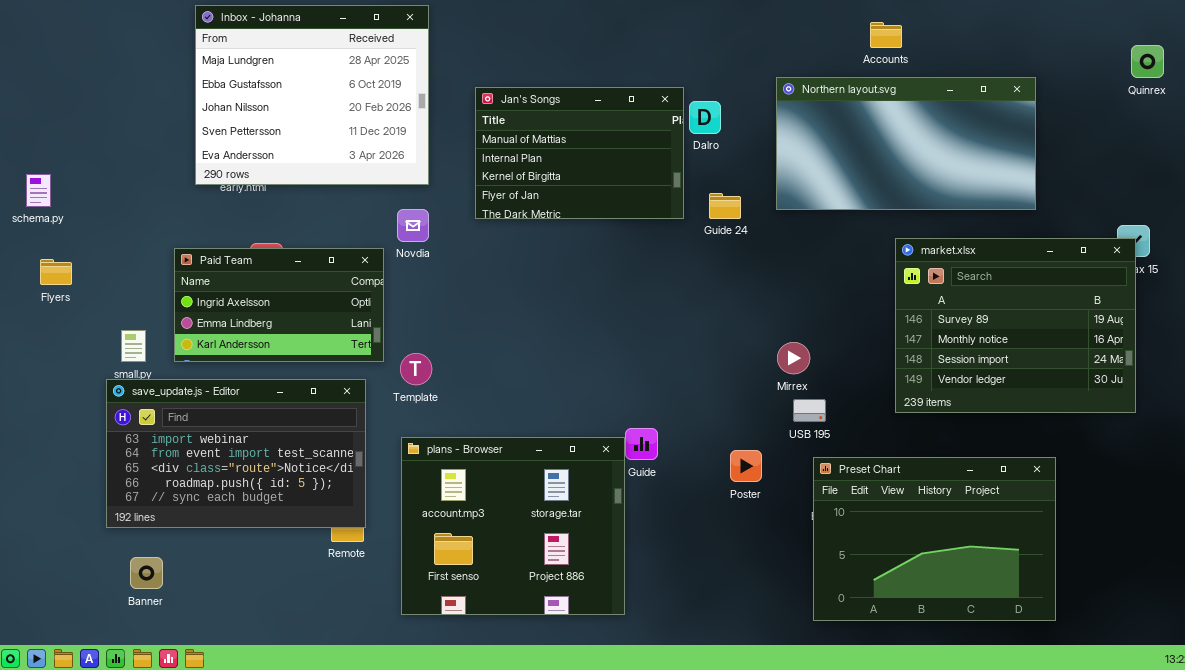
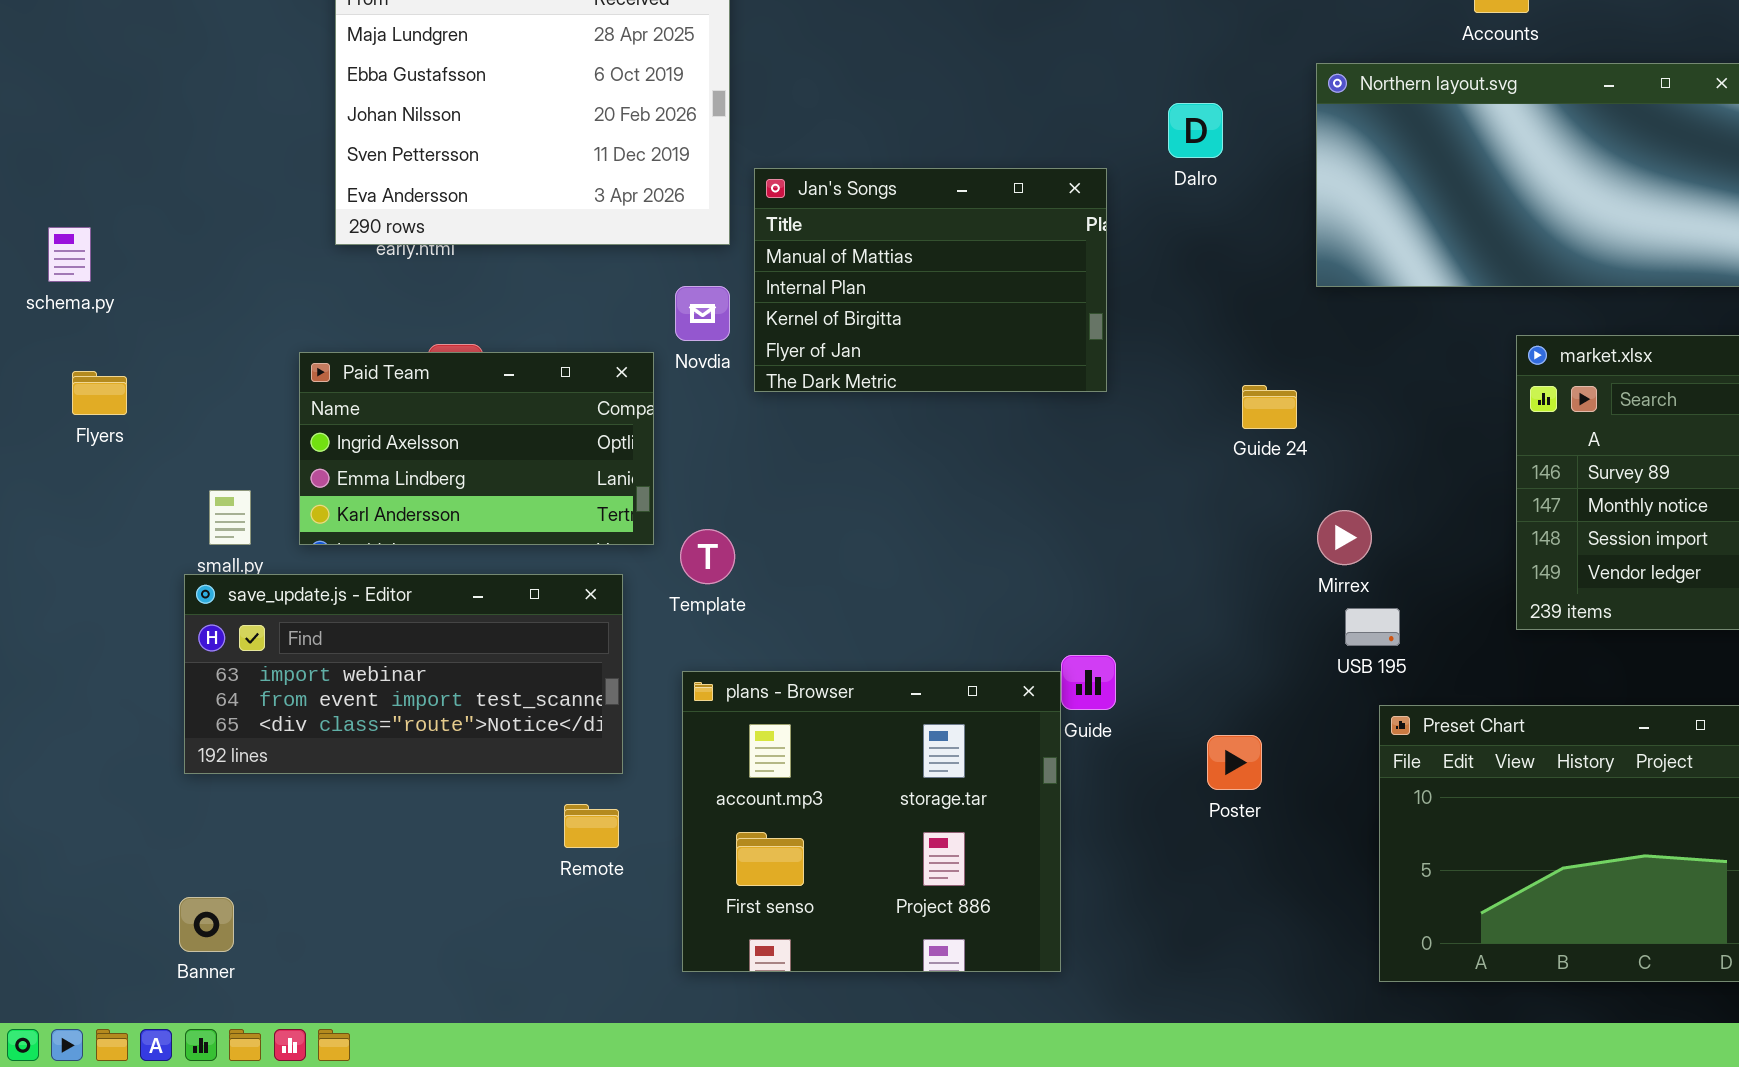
Jan's Songs: [475,87,684,219] -> [754,168,1107,392], moved
Guide 24: [709,193,741,219] -> [1242,385,1297,429], moved
save_update.js - Editor: [106,379,366,528] -> [184,574,623,774], resized
Poster: [730,450,762,482] -> [1207,735,1262,790], moved
Banner: [130,557,163,589] -> [179,897,234,952], moved

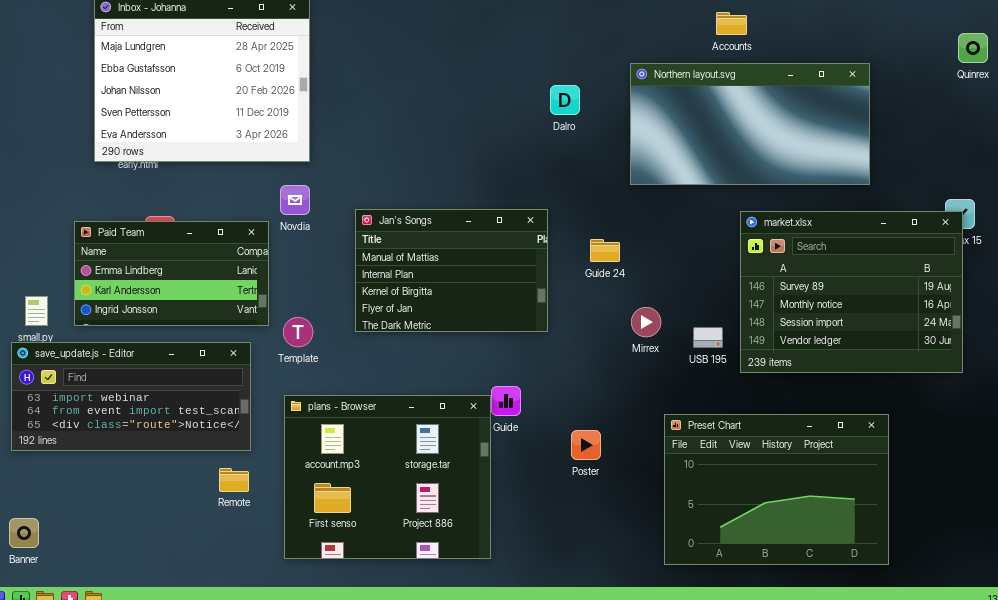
Jan's Songs: [754,168,1107,392] -> [355,209,548,332], moved
Paid Team: [299,352,654,545] -> [74,221,269,326], scrolled down 1 row
USB 195: [1345,608,1400,646] -> [693,327,723,348], moved

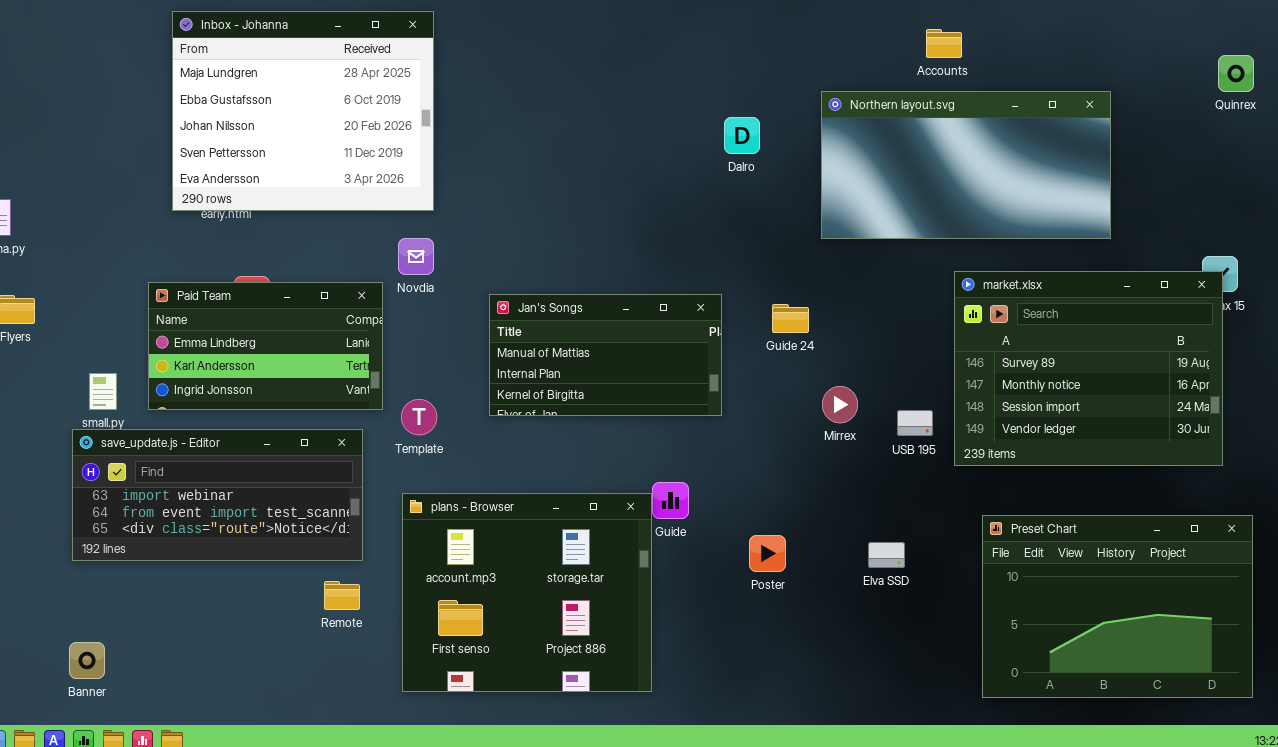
Jan's Songs: [355,209,548,332] -> [489,294,722,416], resized
Preset Chart: [664,414,889,565] -> [982,515,1253,698], moved

